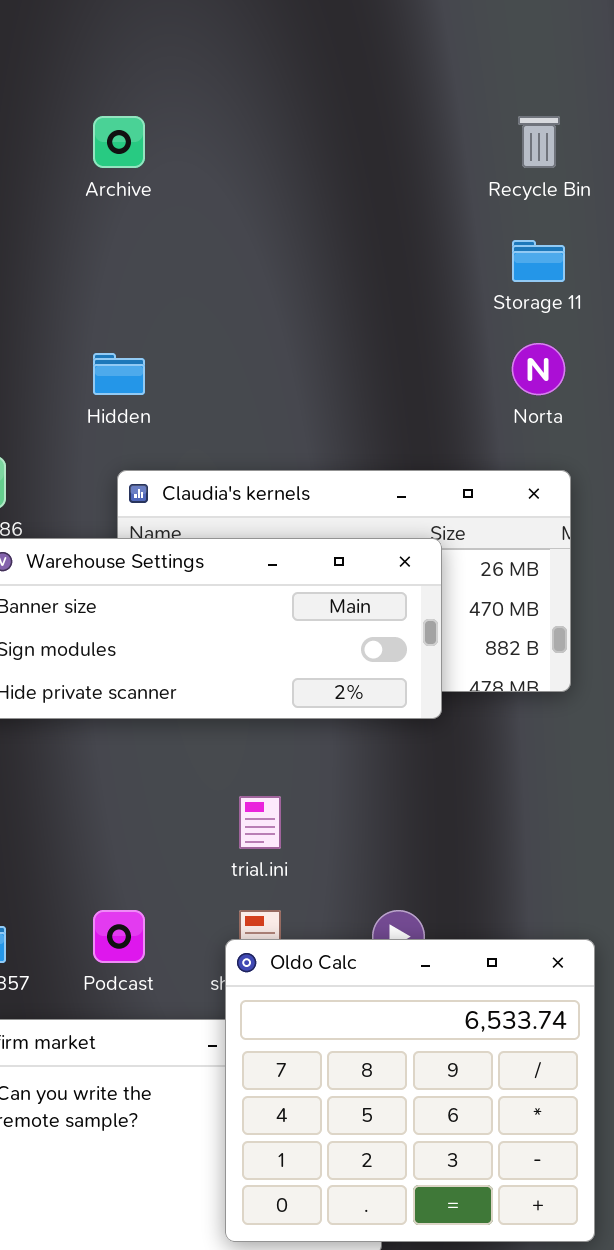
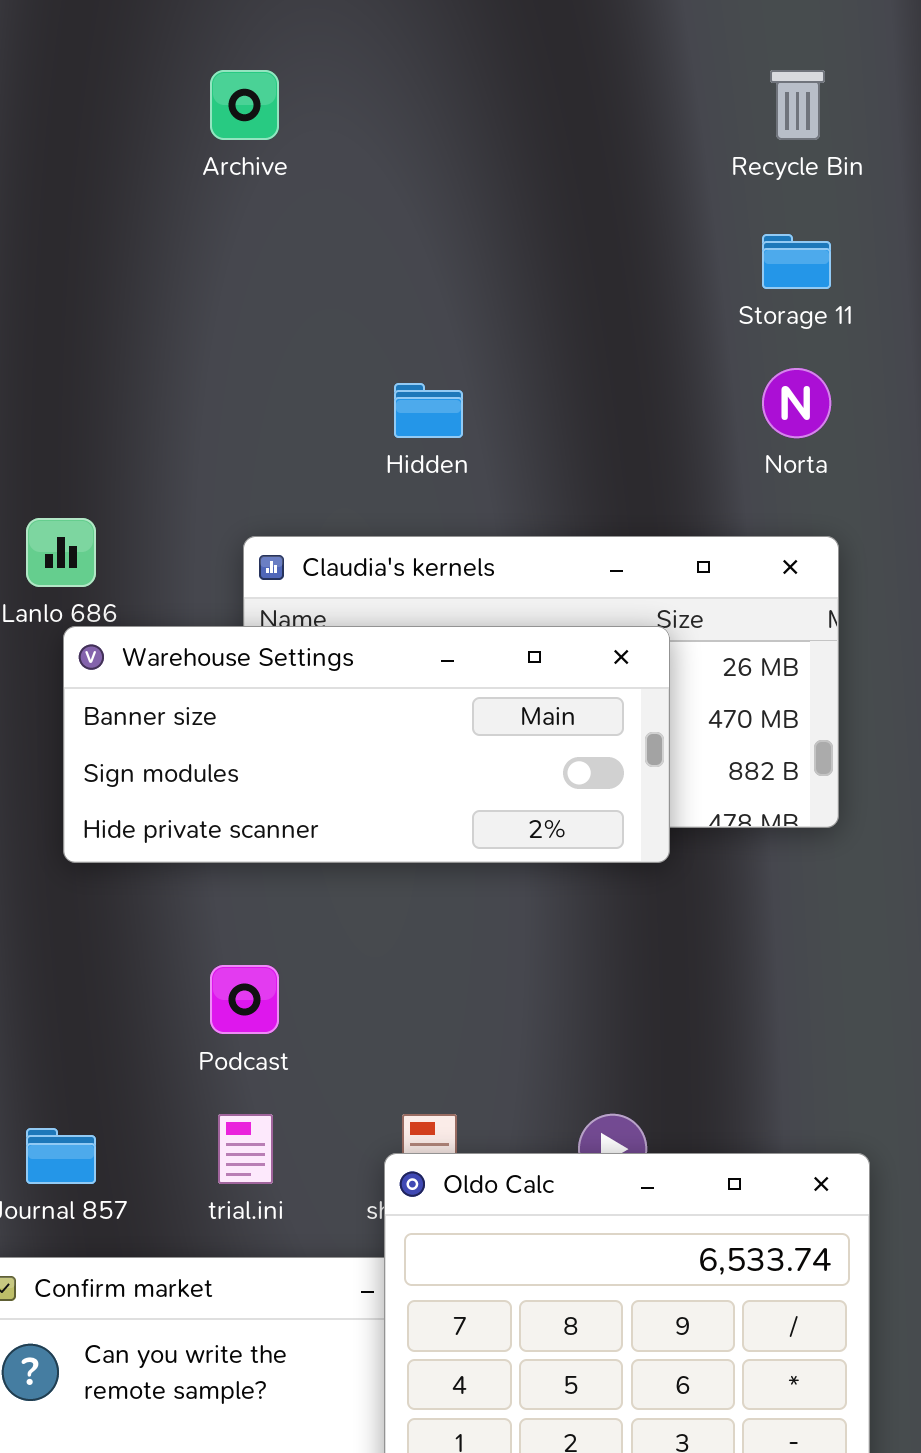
Hidden: [93,353,145,395] -> [394,383,463,438], moved
trial.ini: [239,796,281,849] -> [218,1114,273,1184], moved
Podcast: [93,910,145,963] -> [210,965,279,1034], moved

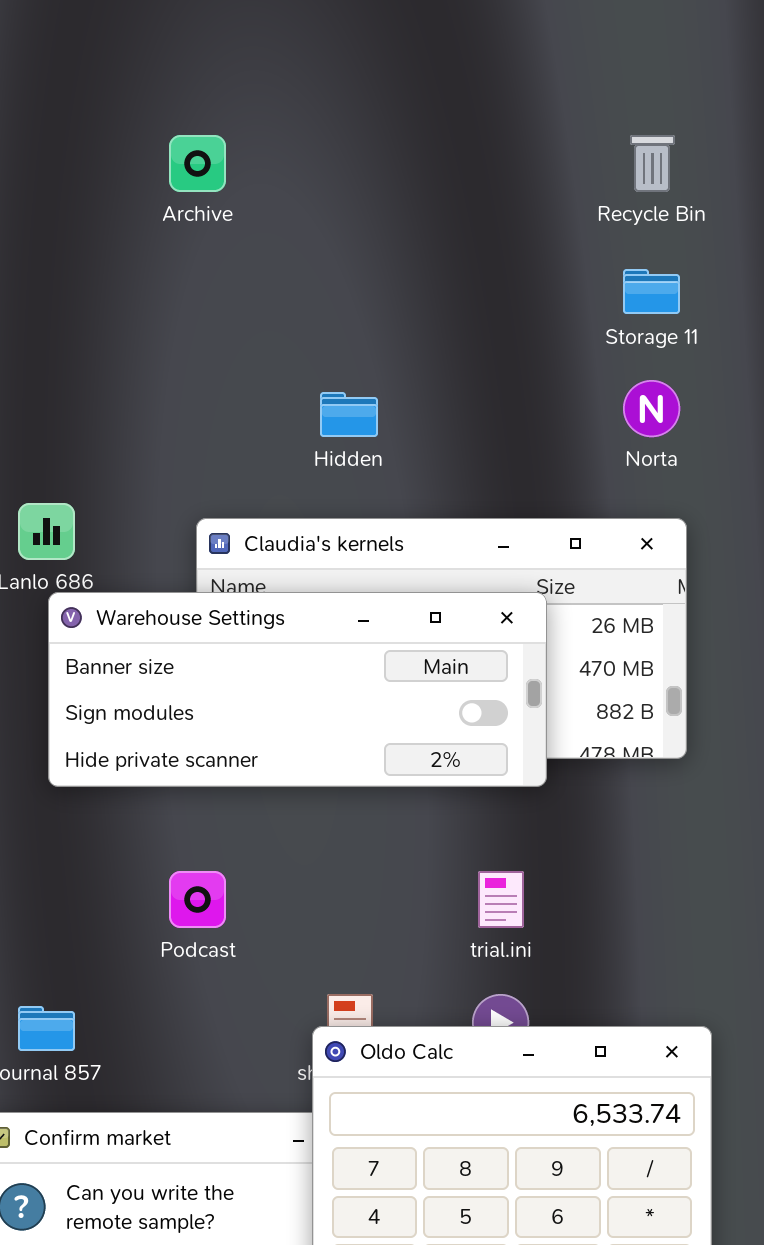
trial.ini: [218,1114,273,1184] -> [478,871,524,928], moved

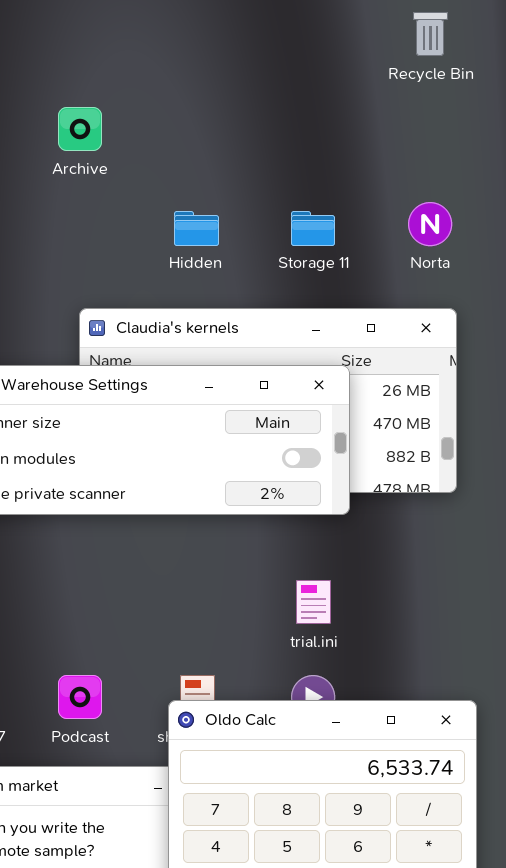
Archive: [169,135,226,192] -> [58,107,102,151], moved
Storage 11: [623,269,680,314] -> [291,211,335,246], moved
Podcast: [169,871,226,928] -> [58,675,102,719], moved

